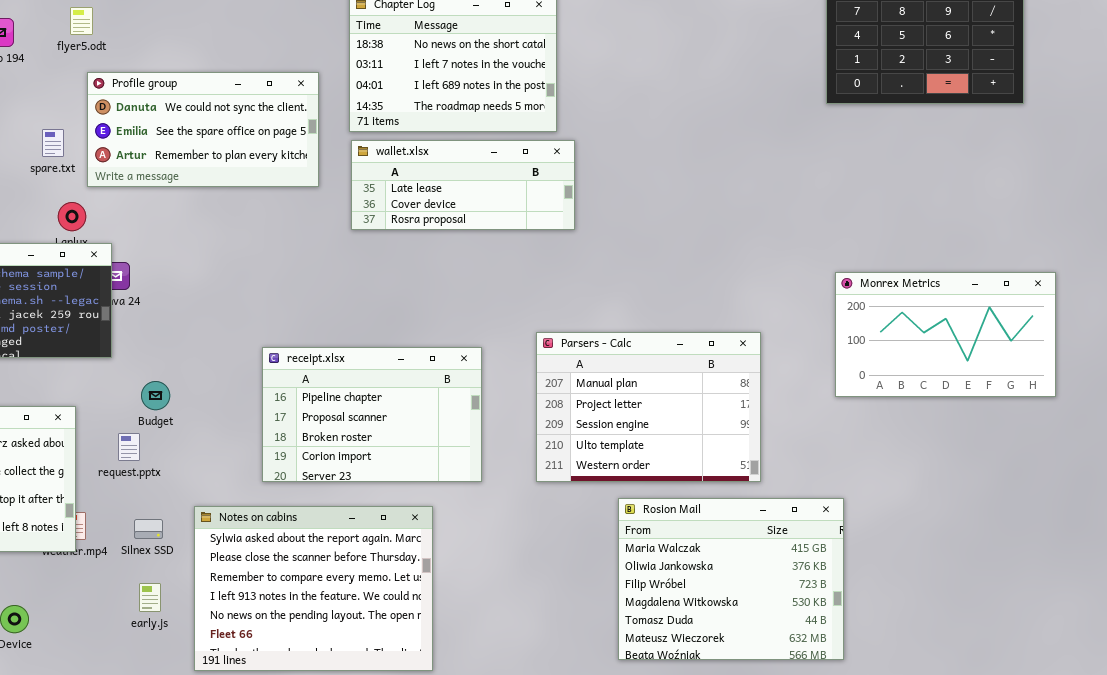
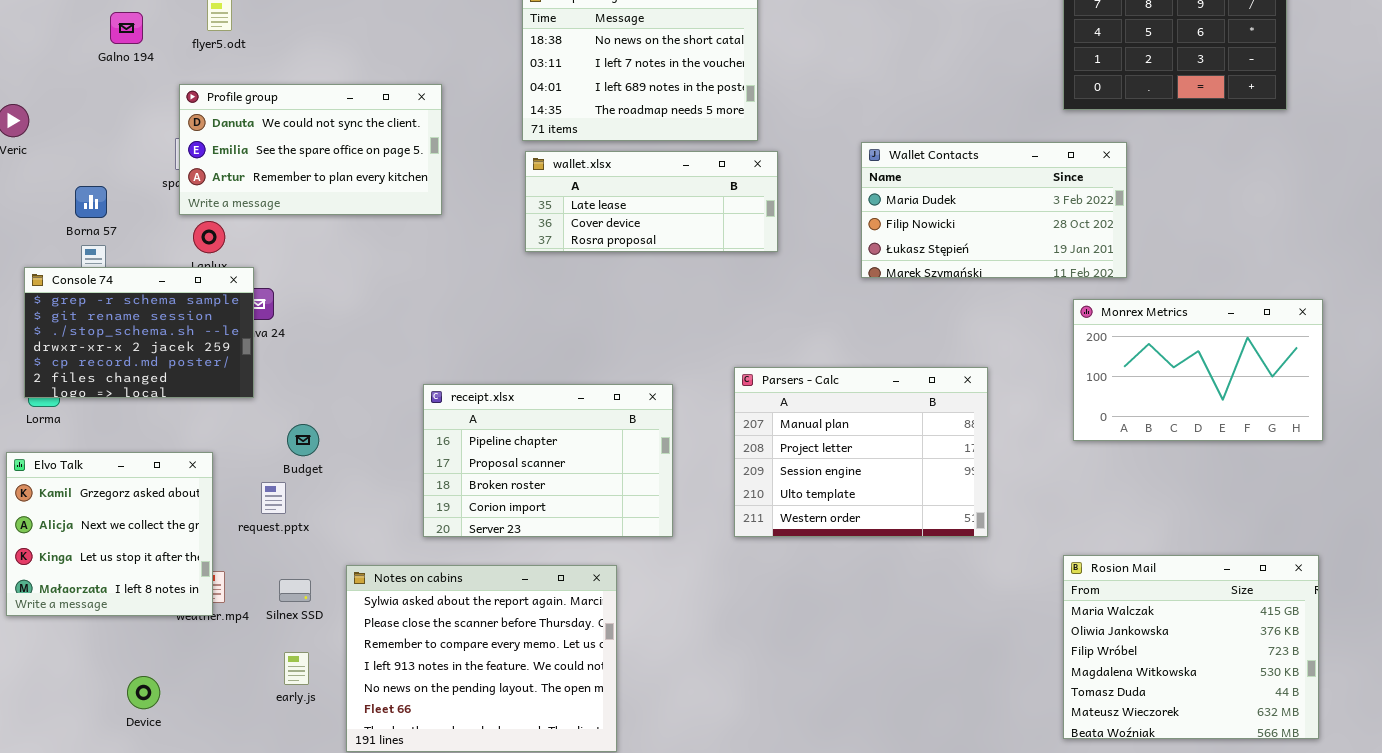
Profile group: [87,72,319,187] -> [179,84,442,215], moved
Wallet Contacts: none -> [861,142,1127,278], opened
Rosion Mail: [618,498,844,660] -> [1063,555,1319,739], moved

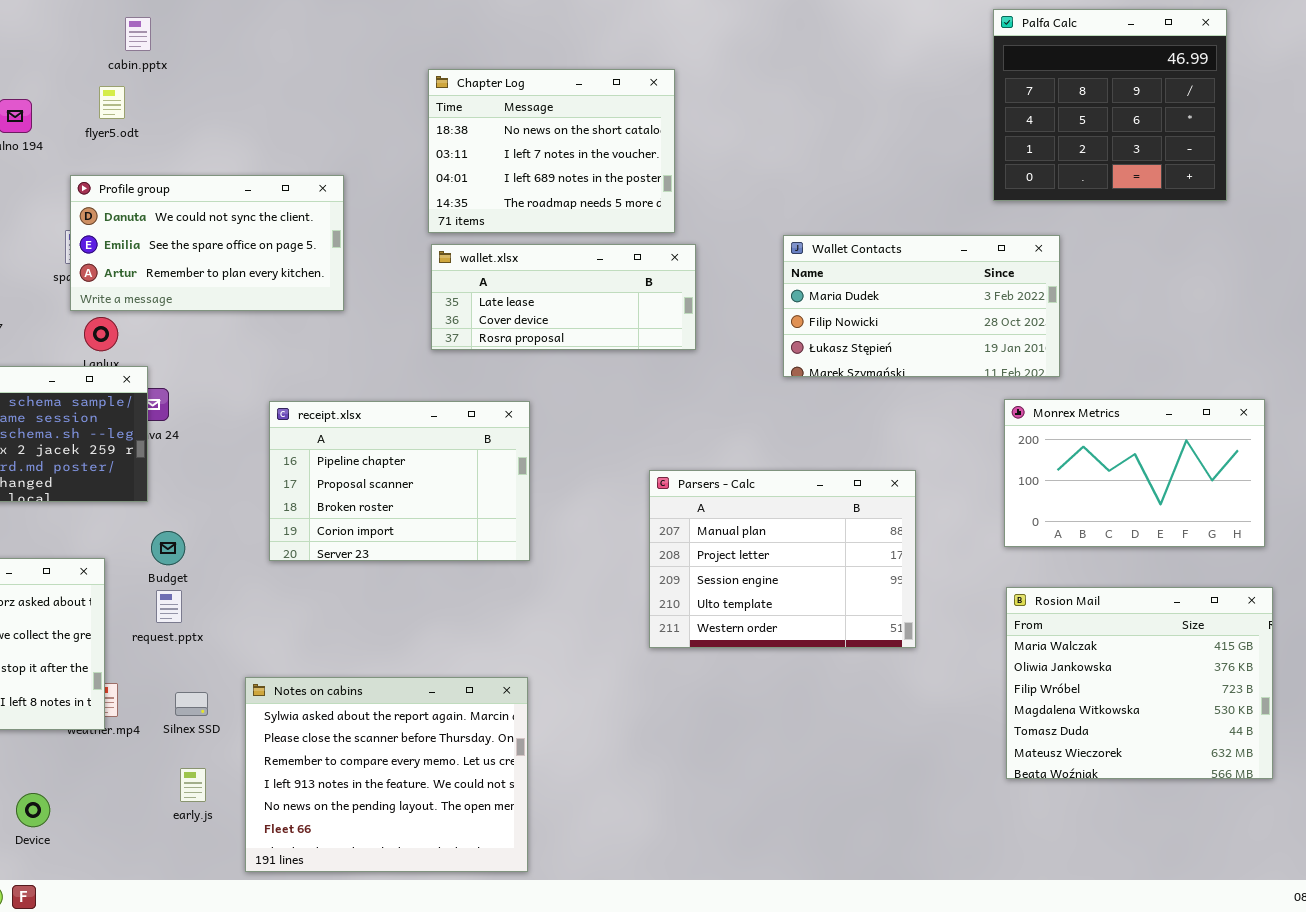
receipt.xlsx: [423,384,673,537] -> [269,401,530,561], moved
Budget: [287,424,319,456] -> [151,531,185,565], moved
Rosion Mail: [1063,555,1319,739] -> [1006,587,1273,779], moved

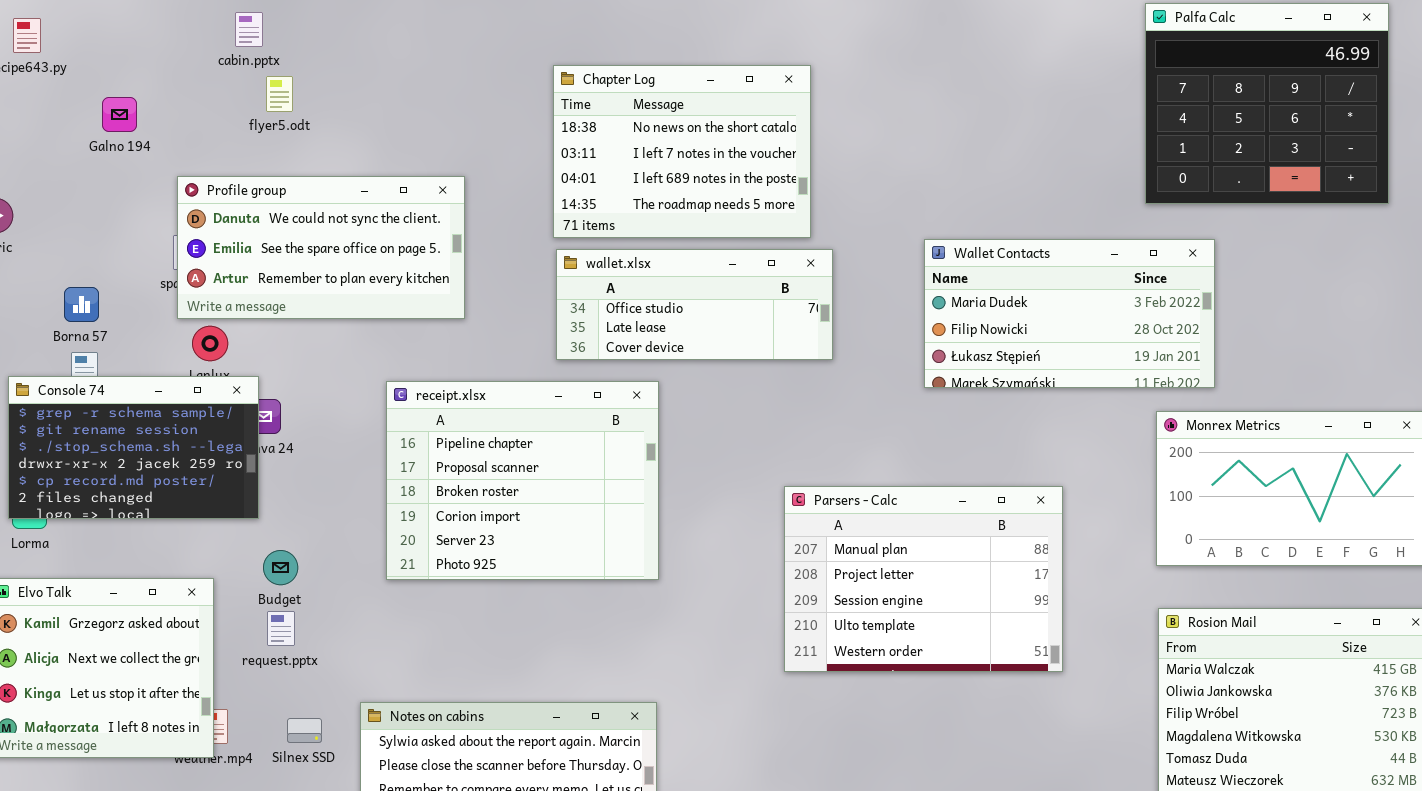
flyer5.odt: [99,86,125,119] -> [266,76,293,112], moved
wallet.xlsx: [431,244,696,350] -> [556,249,833,360], scrolled up 1 row
receipt.xlsx: [269,401,530,561] -> [386,381,659,580], resized

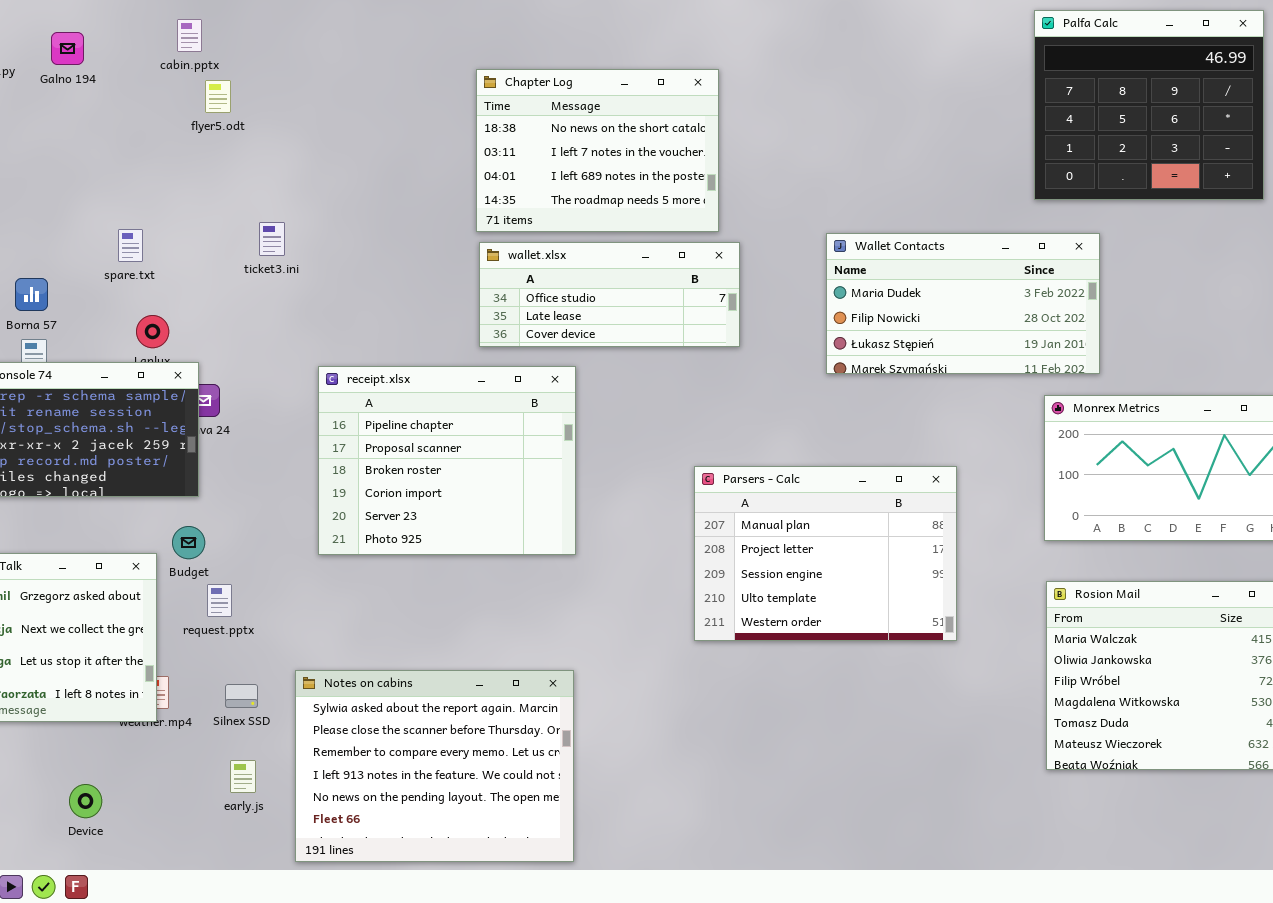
Galno 194: [102,97,137,132] -> [51,32,84,65], moved
Profile group: [177,176,465,319] -> none, closed
Budget: [263,550,298,585] -> [172,526,205,559], moved

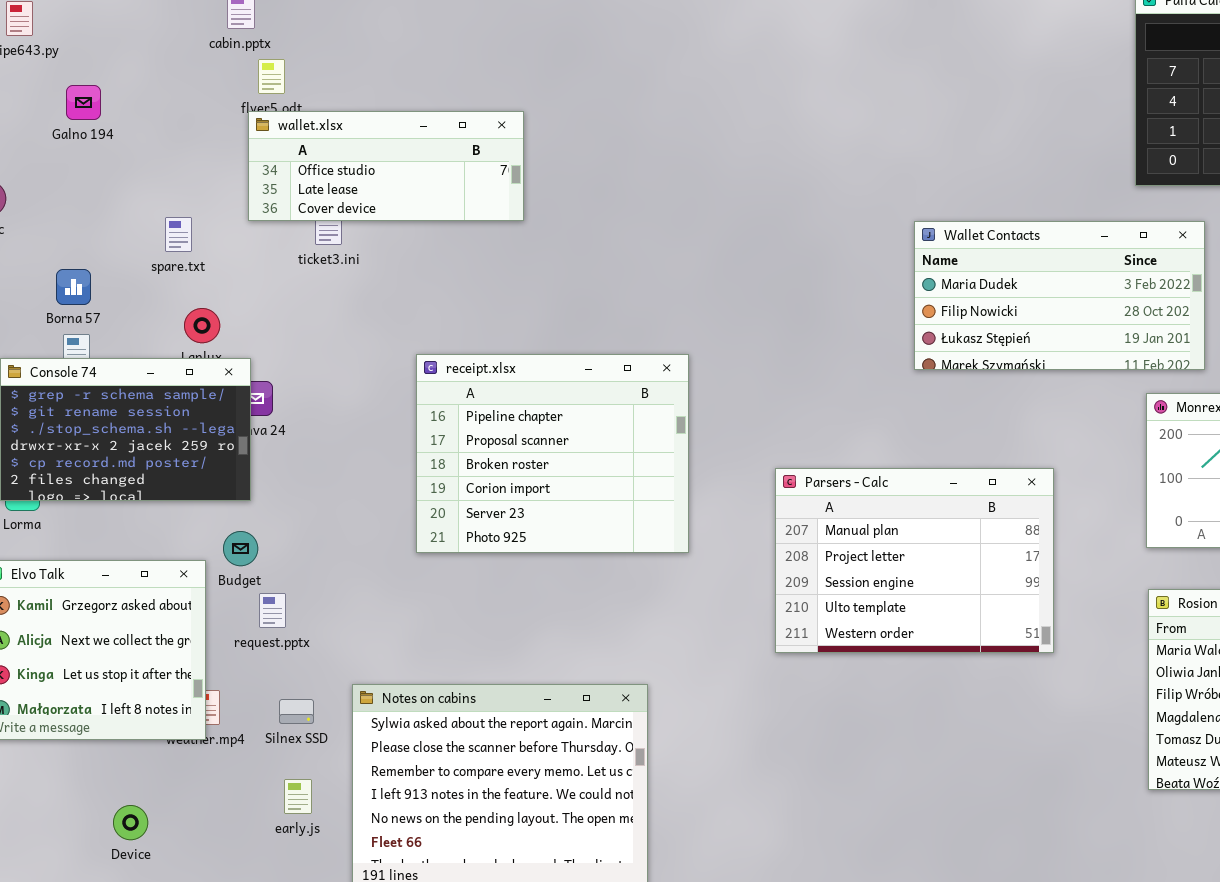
Galno 194: [51,32,84,65] -> [66,85,101,120], moved
Chapter Log: [476,69,719,232] -> none, closed
wallet.xlsx: [479,242,740,347] -> [248,111,524,221], moved
receipt.xlsx: [318,366,576,555] -> [416,354,689,553], moved

